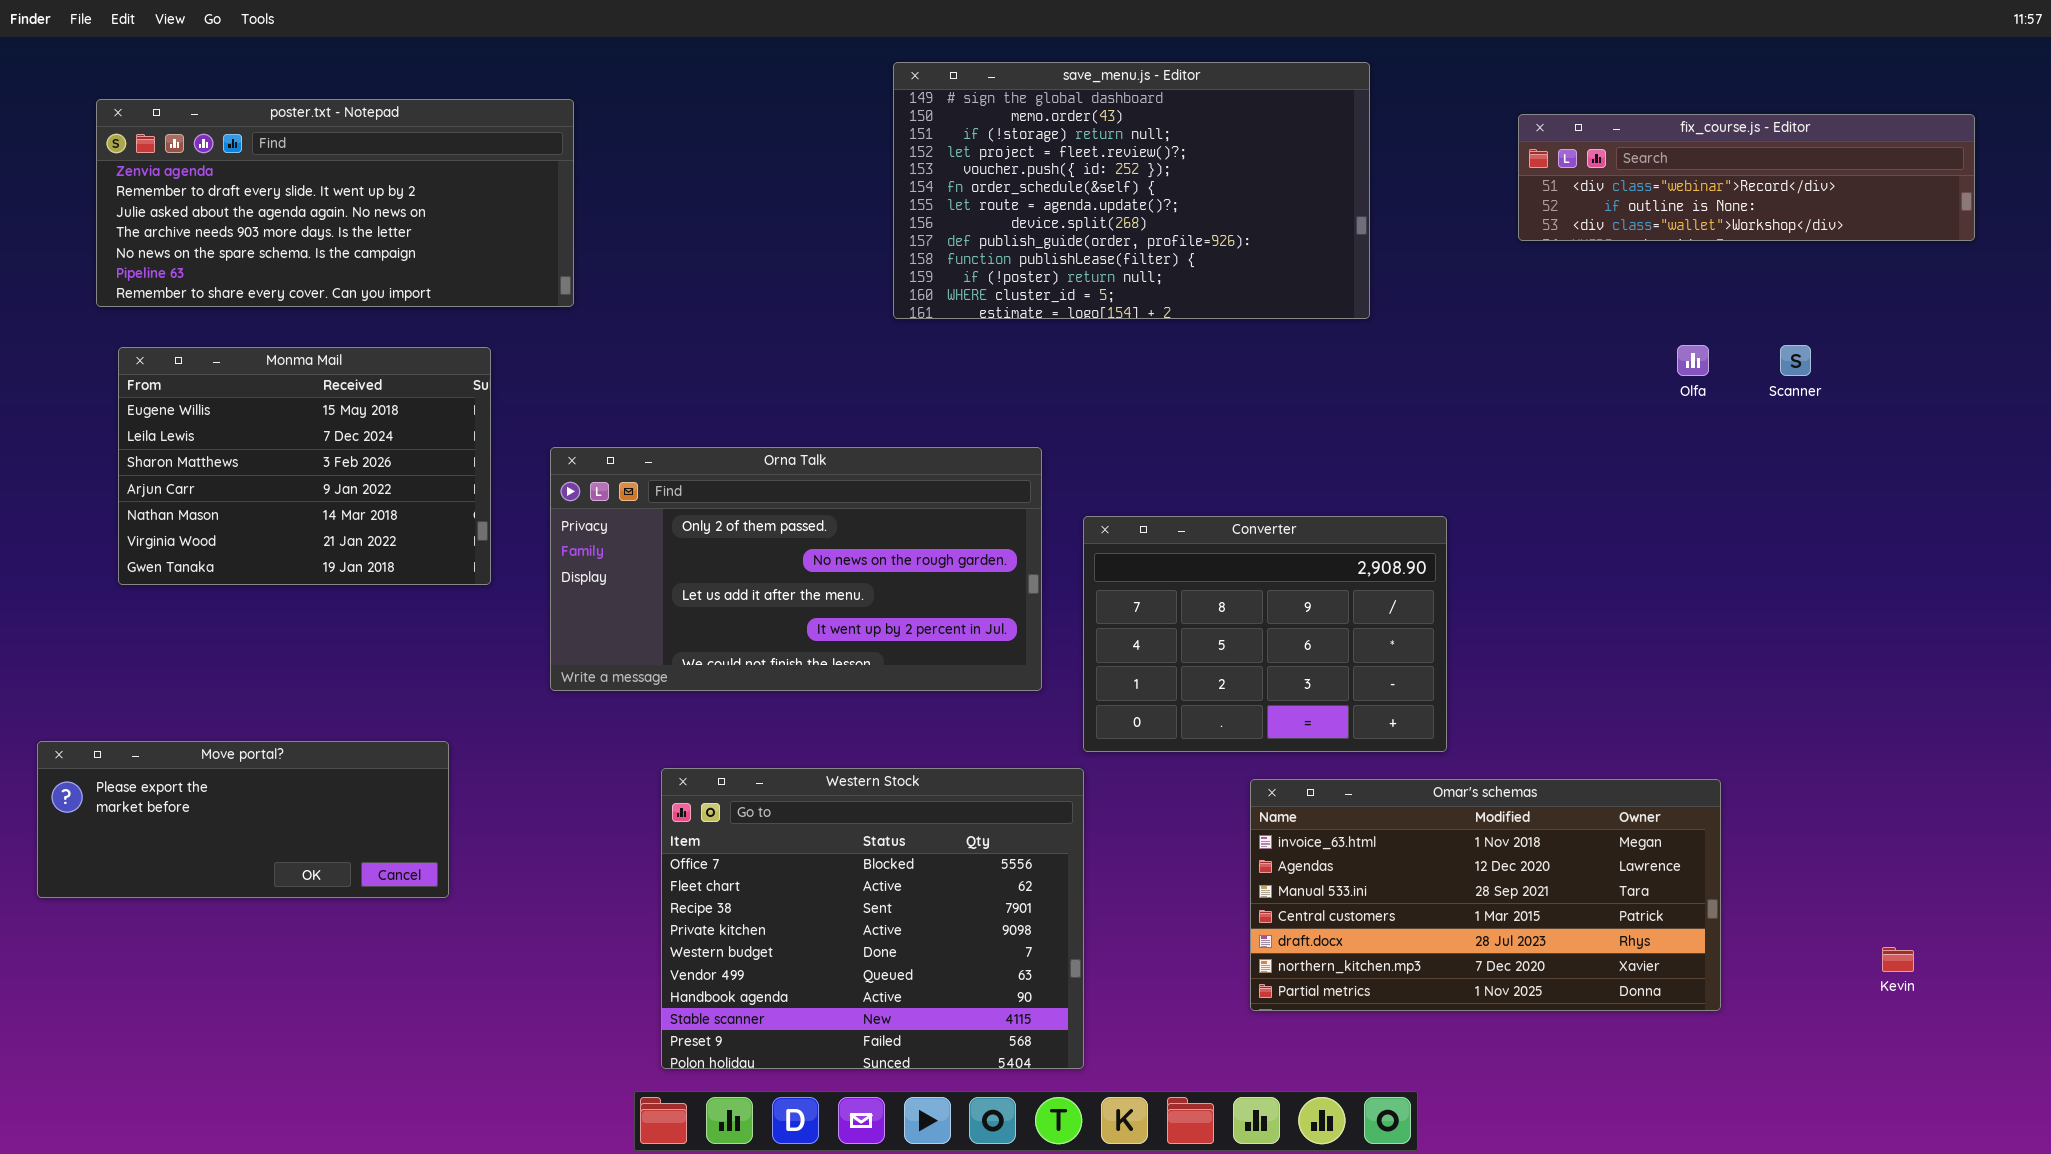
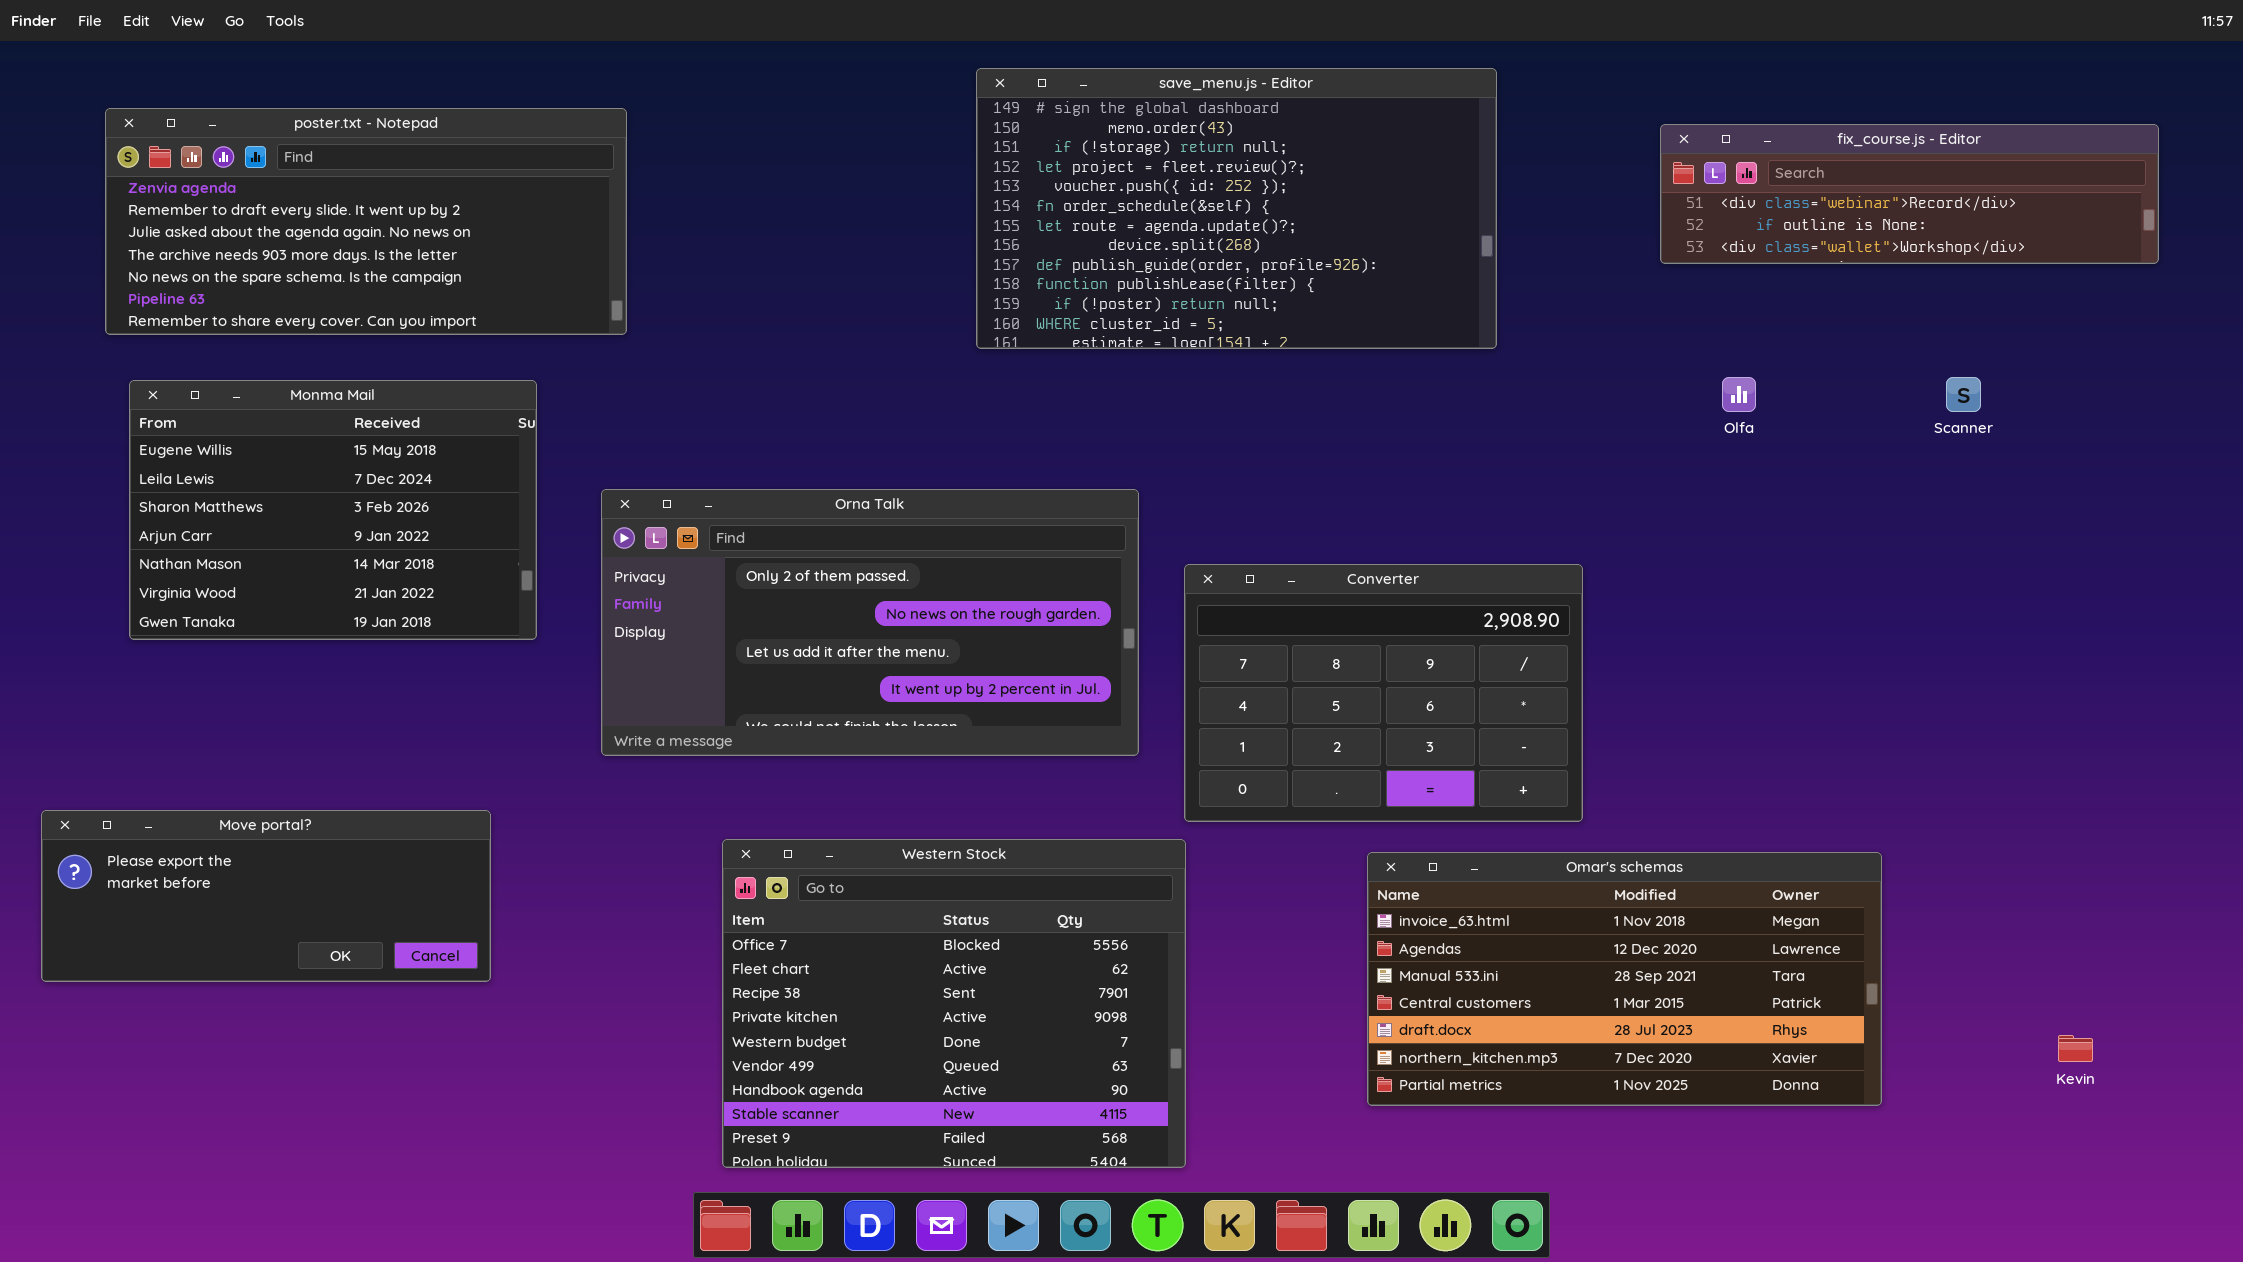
Olfa: [1677,345,1709,376] -> [1722,377,1756,412], moved

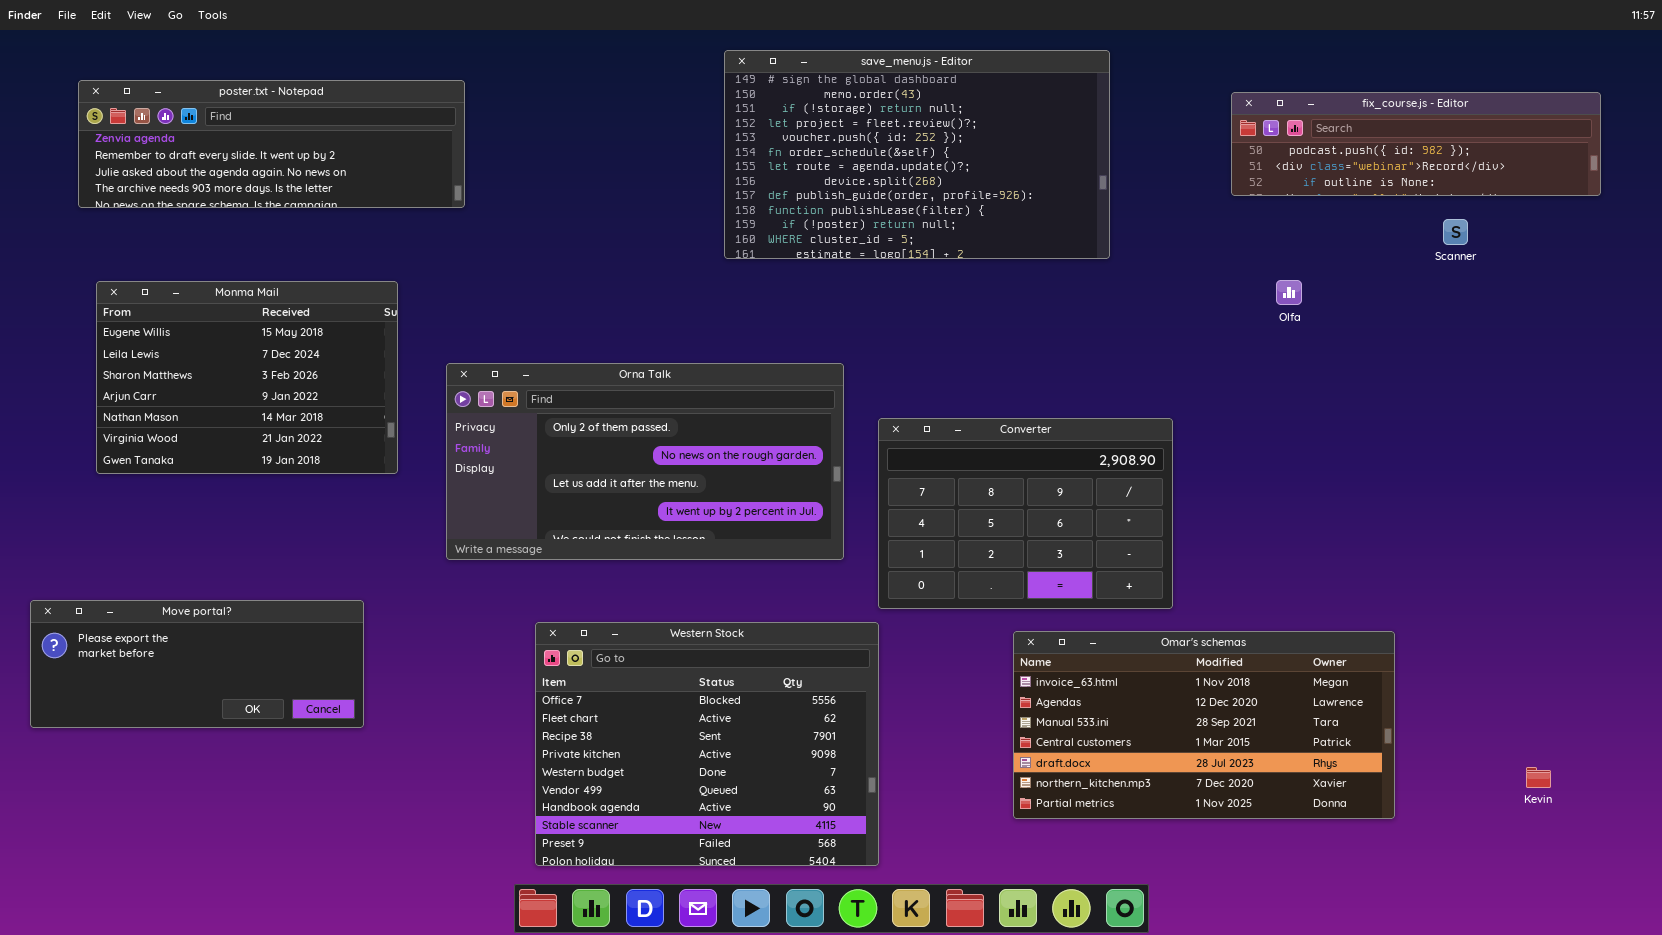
poster.txt - Notepad: [105,108,627,335] -> [78,80,465,208], resized
fix_course.js - Editor: [1660,124,2159,264] -> [1231,92,1601,196], scrolled up 1 row
Scanner: [1946,377,1981,412] -> [1443,219,1468,245], moved

